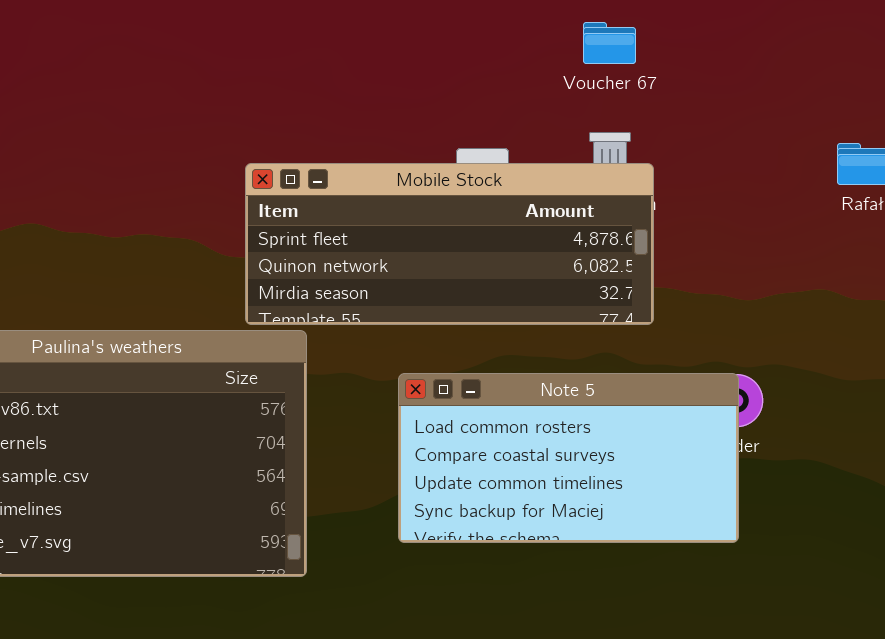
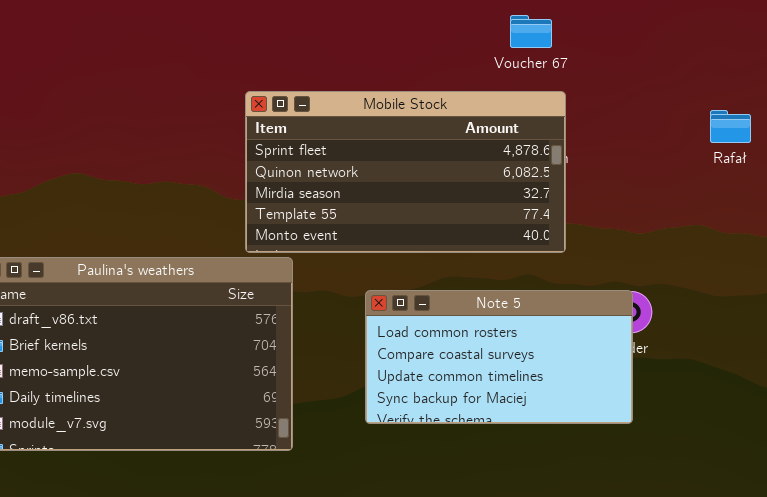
Mobile Stock: [245,163,654,325] -> [245,91,566,253], resized

